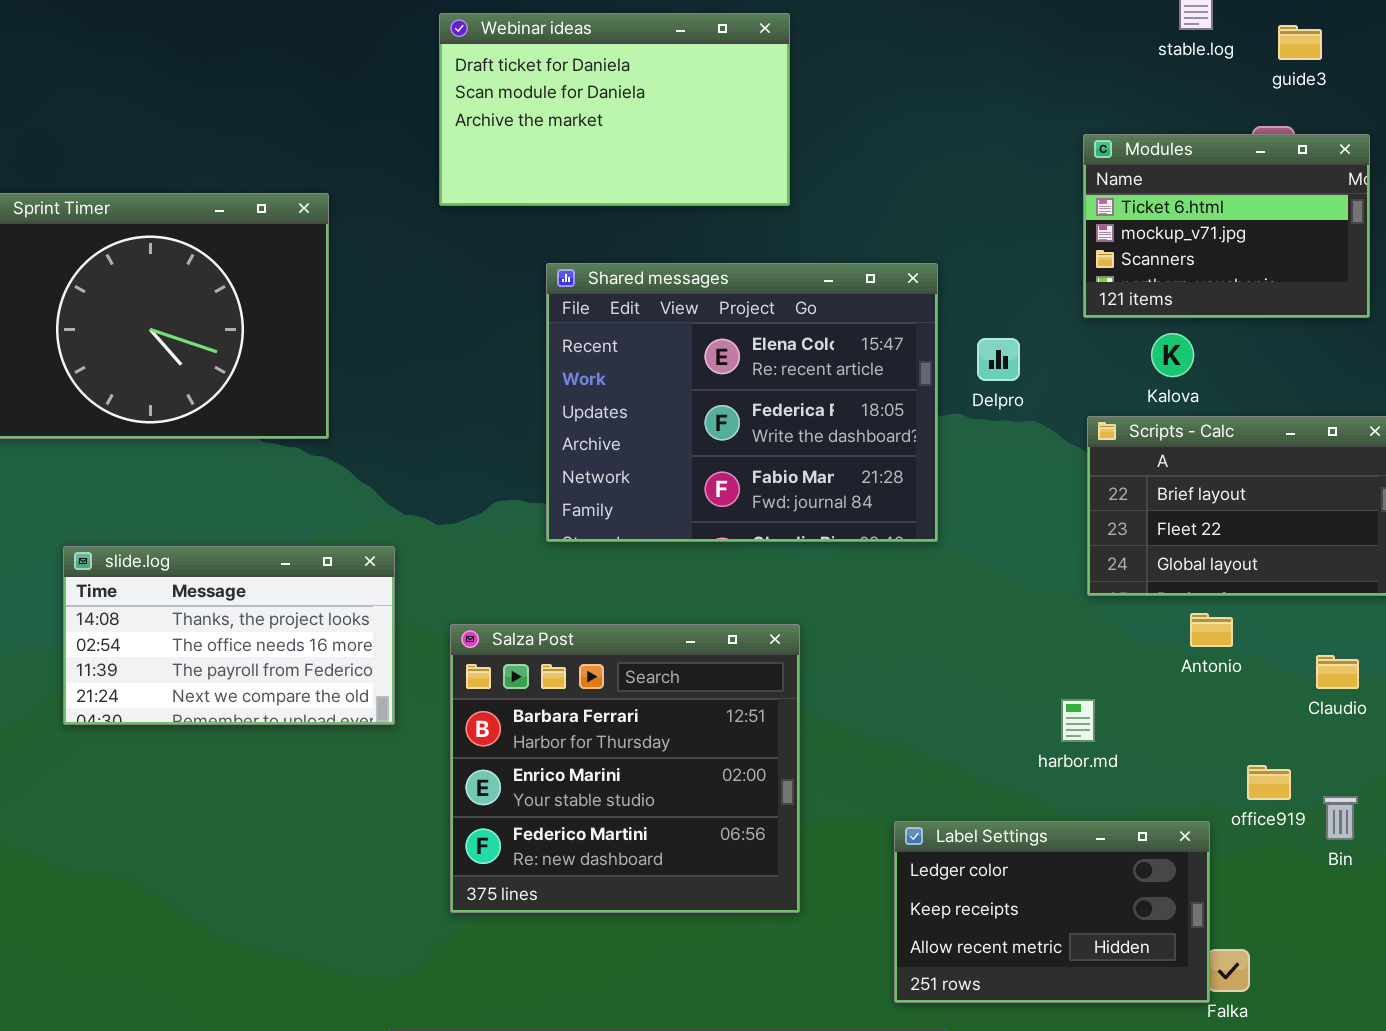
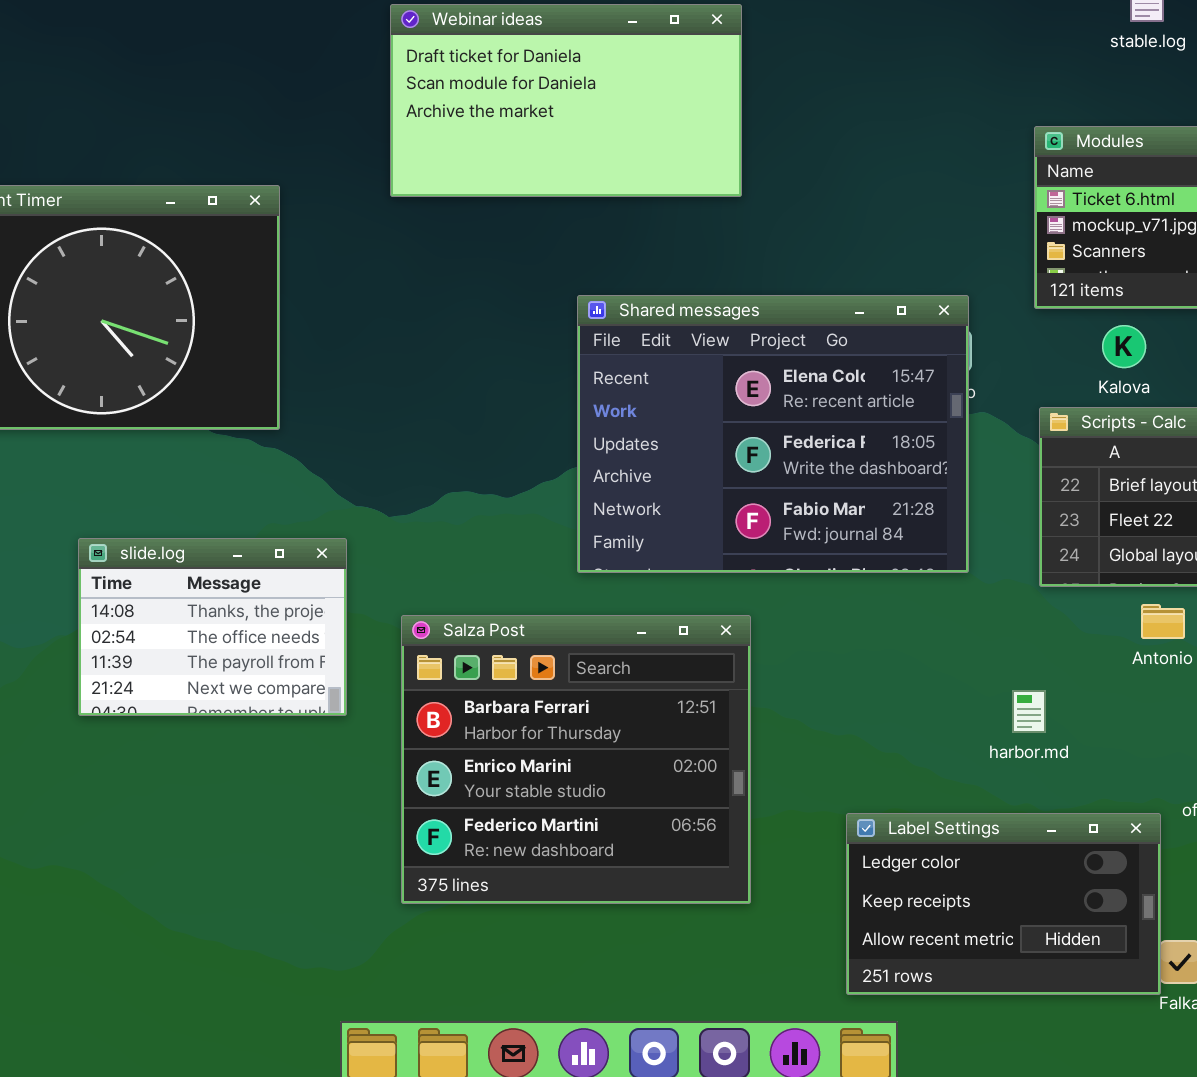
Shared messages: [546,263,938,542] -> [577,295,969,573], moved
slide.log: [63,546,395,725] -> [78,538,347,716], resized

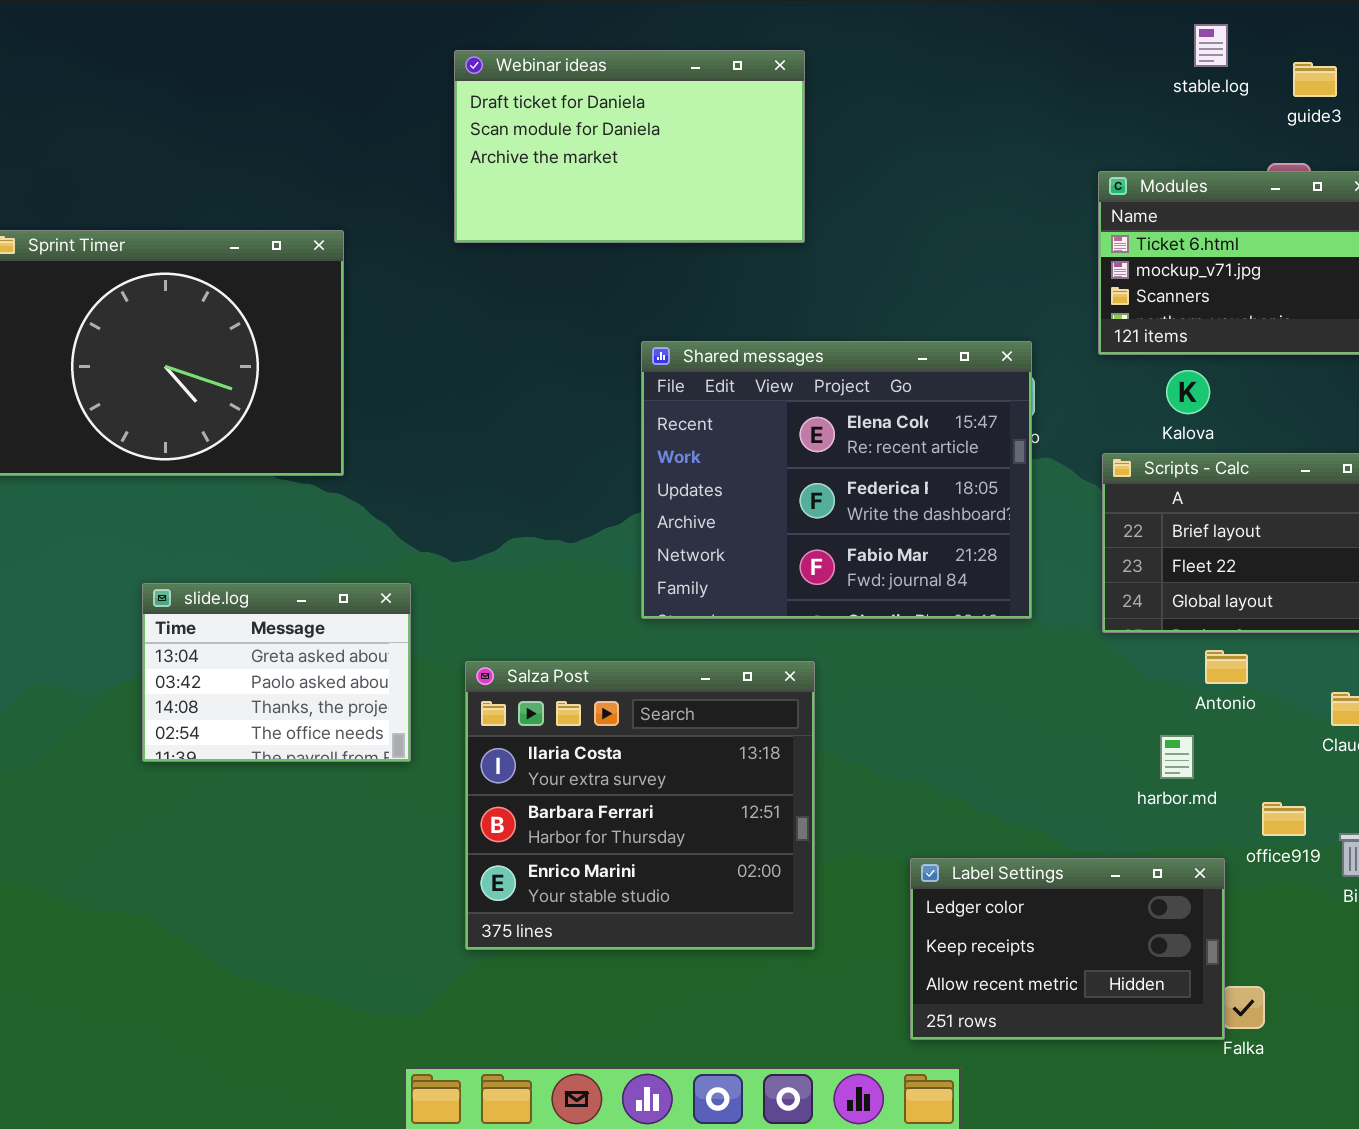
slide.log: [78,538,347,716] -> [142,583,411,762], scrolled up 2 rows
Salza Post: [401,615,751,904] -> [465,661,815,950], scrolled up 1 row
harbor.md: [1012,690,1046,733] -> [1160,735,1194,779], moved

